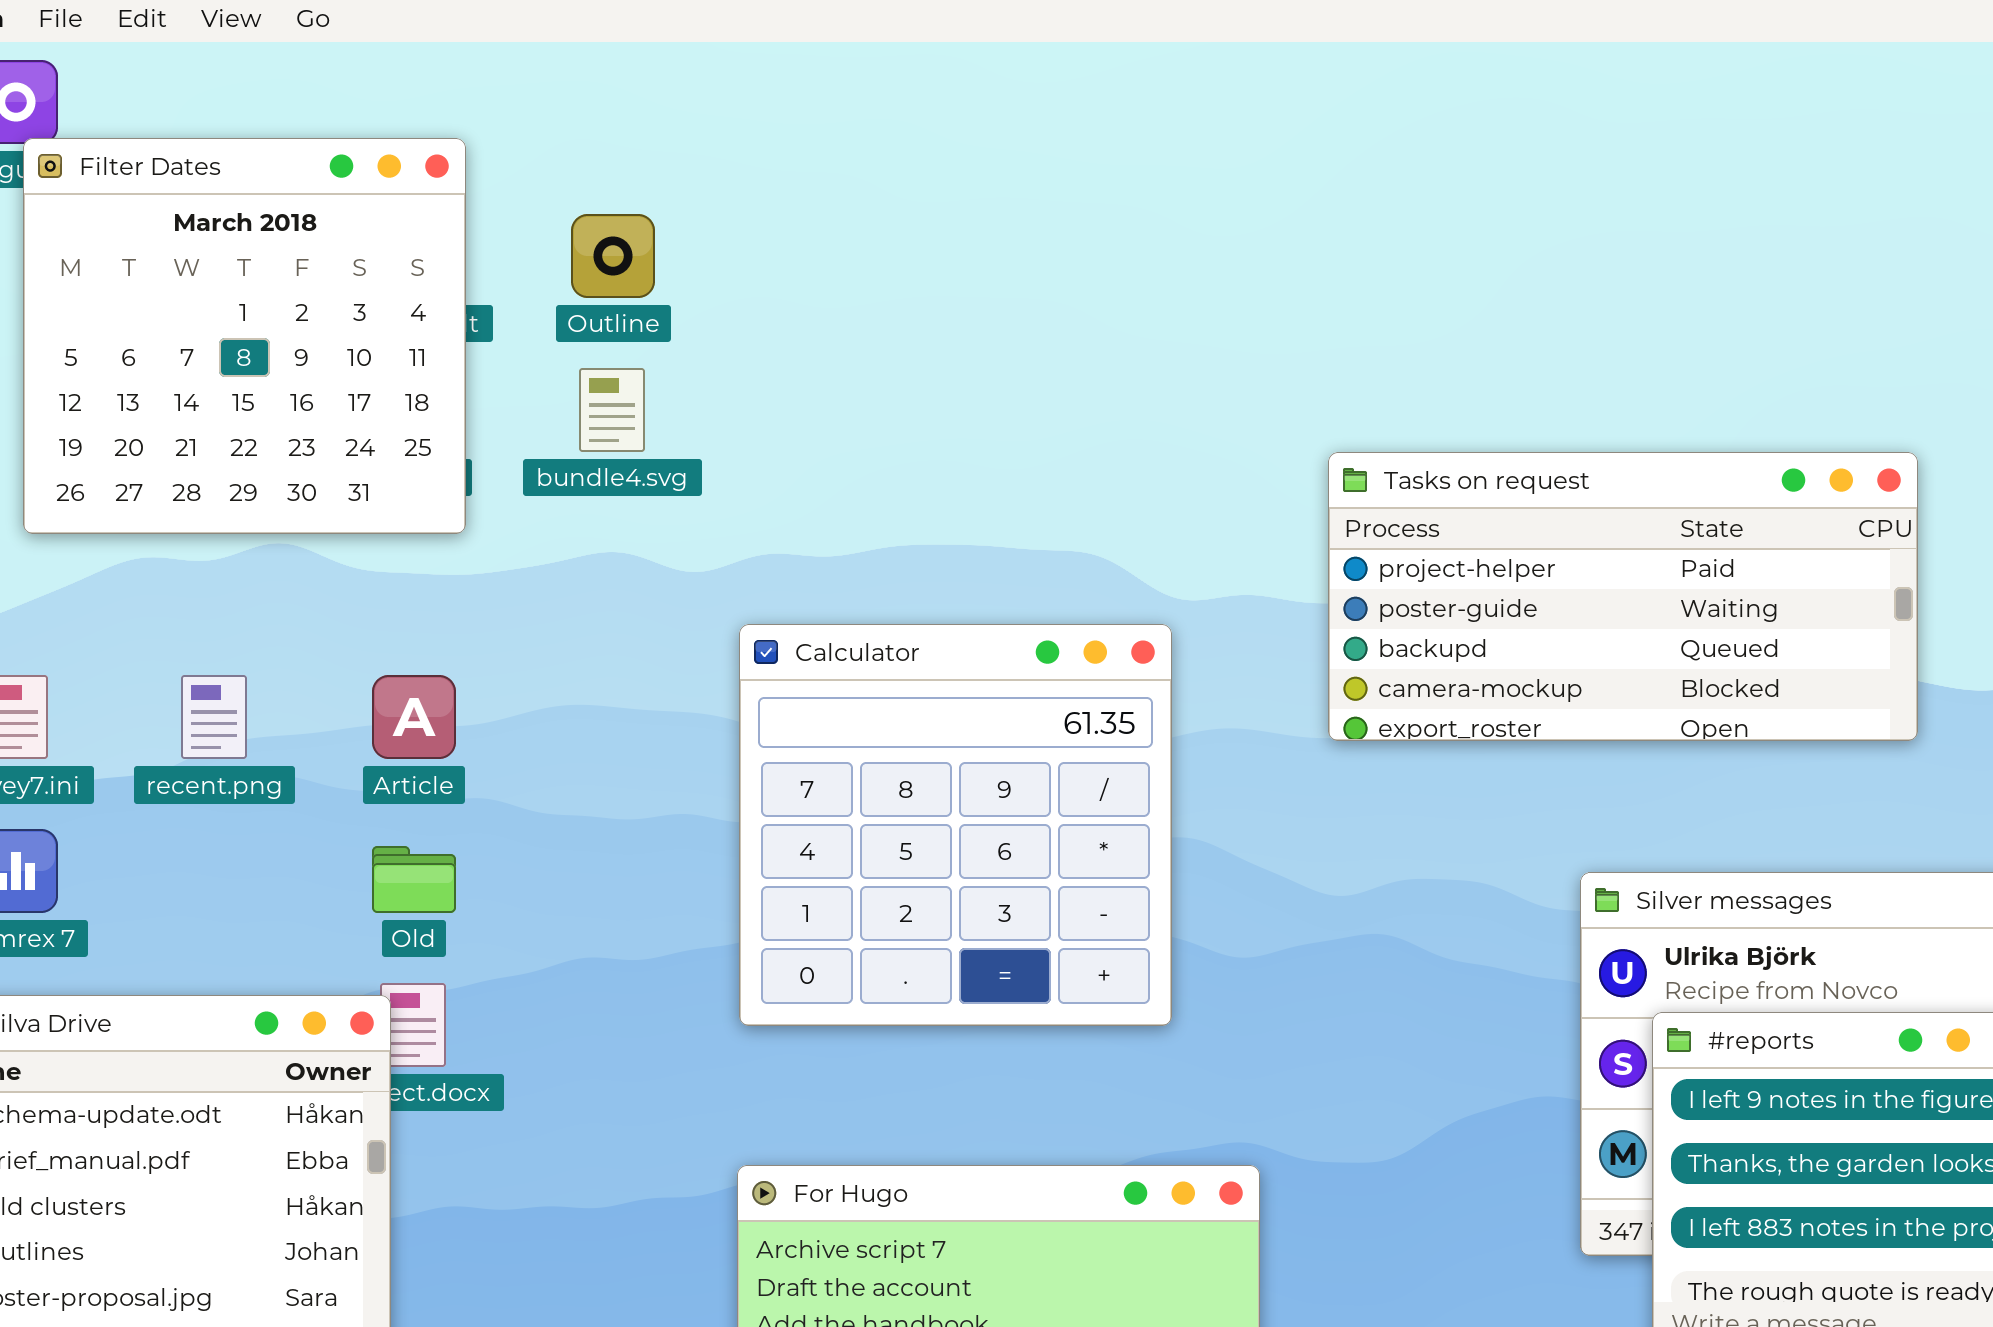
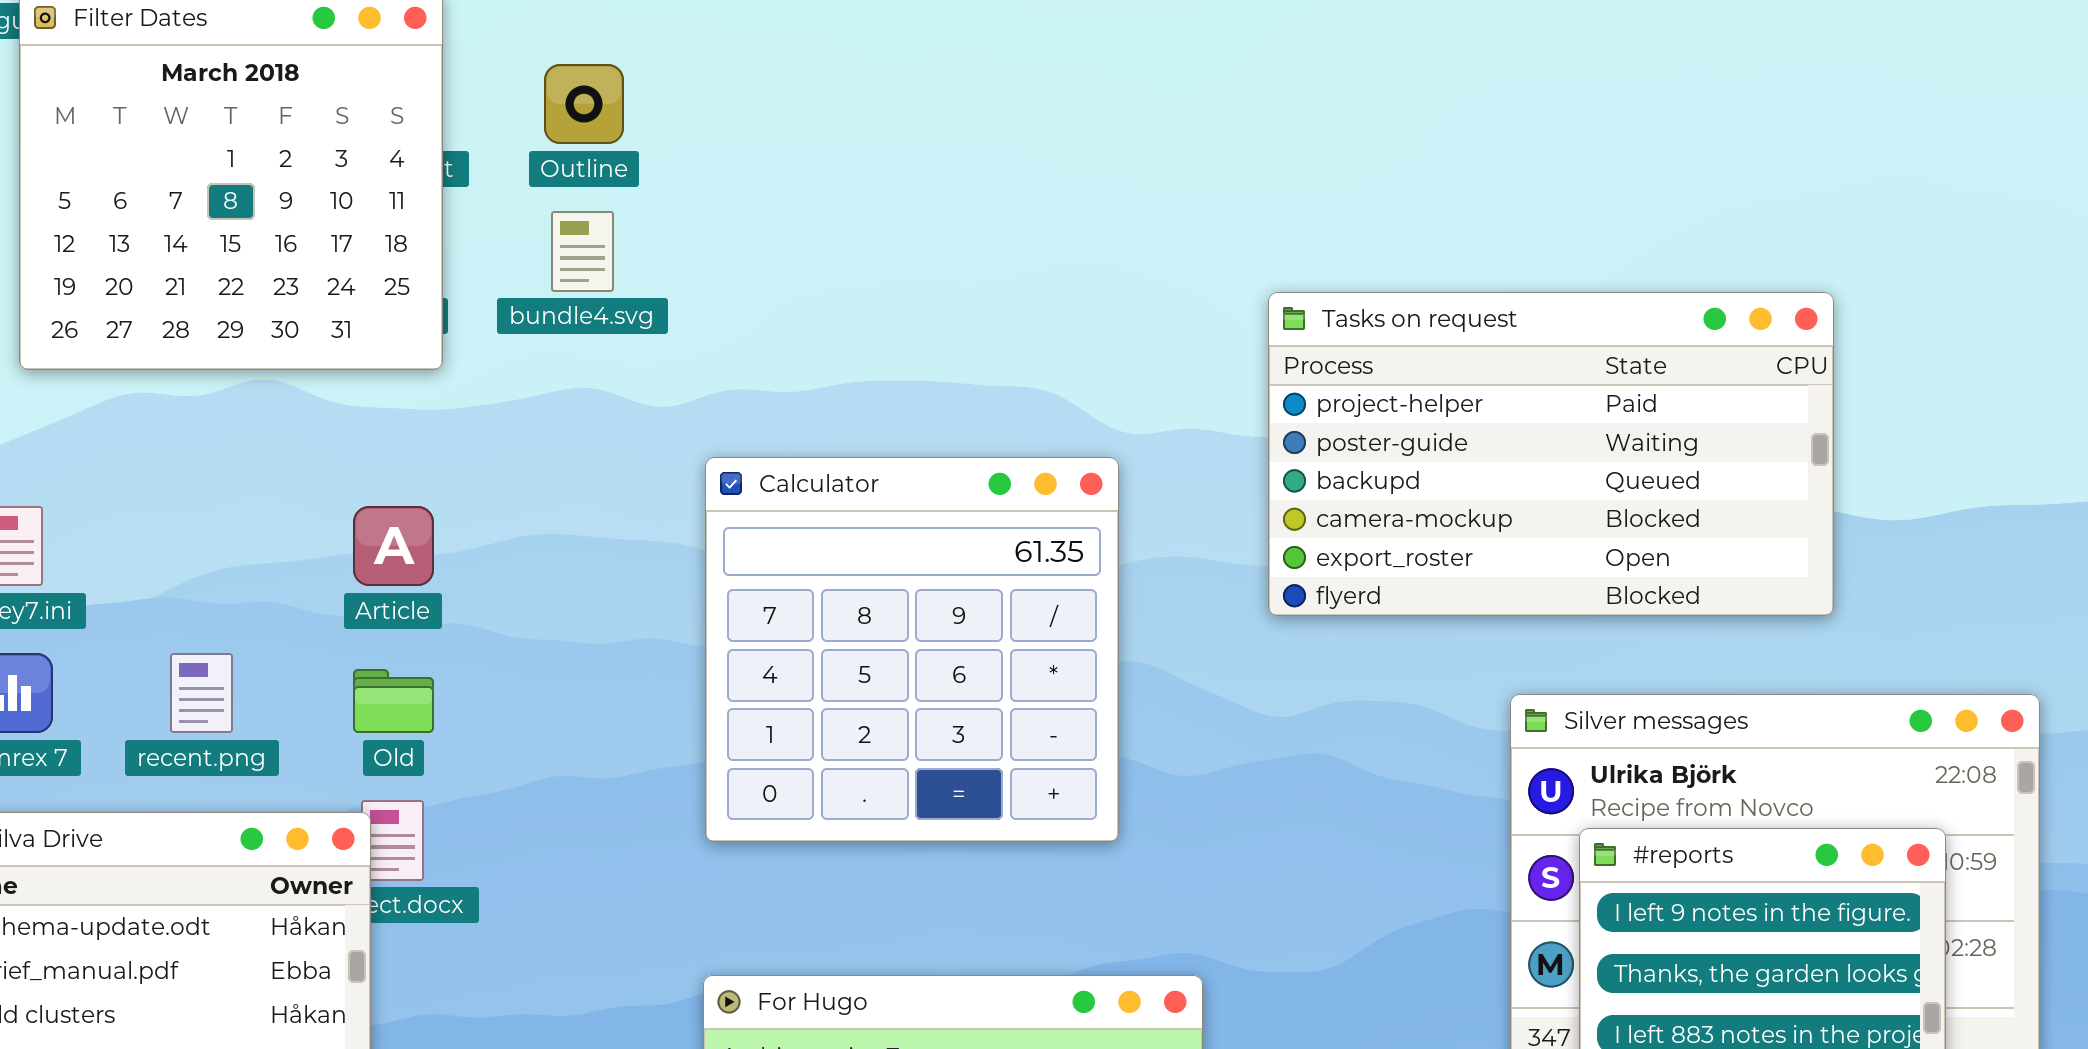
Tasks on request: [1328,452,1918,741] -> [1268,292,1834,616], resized
recent.png: [181,675,247,759] -> [170,653,233,733], moved

